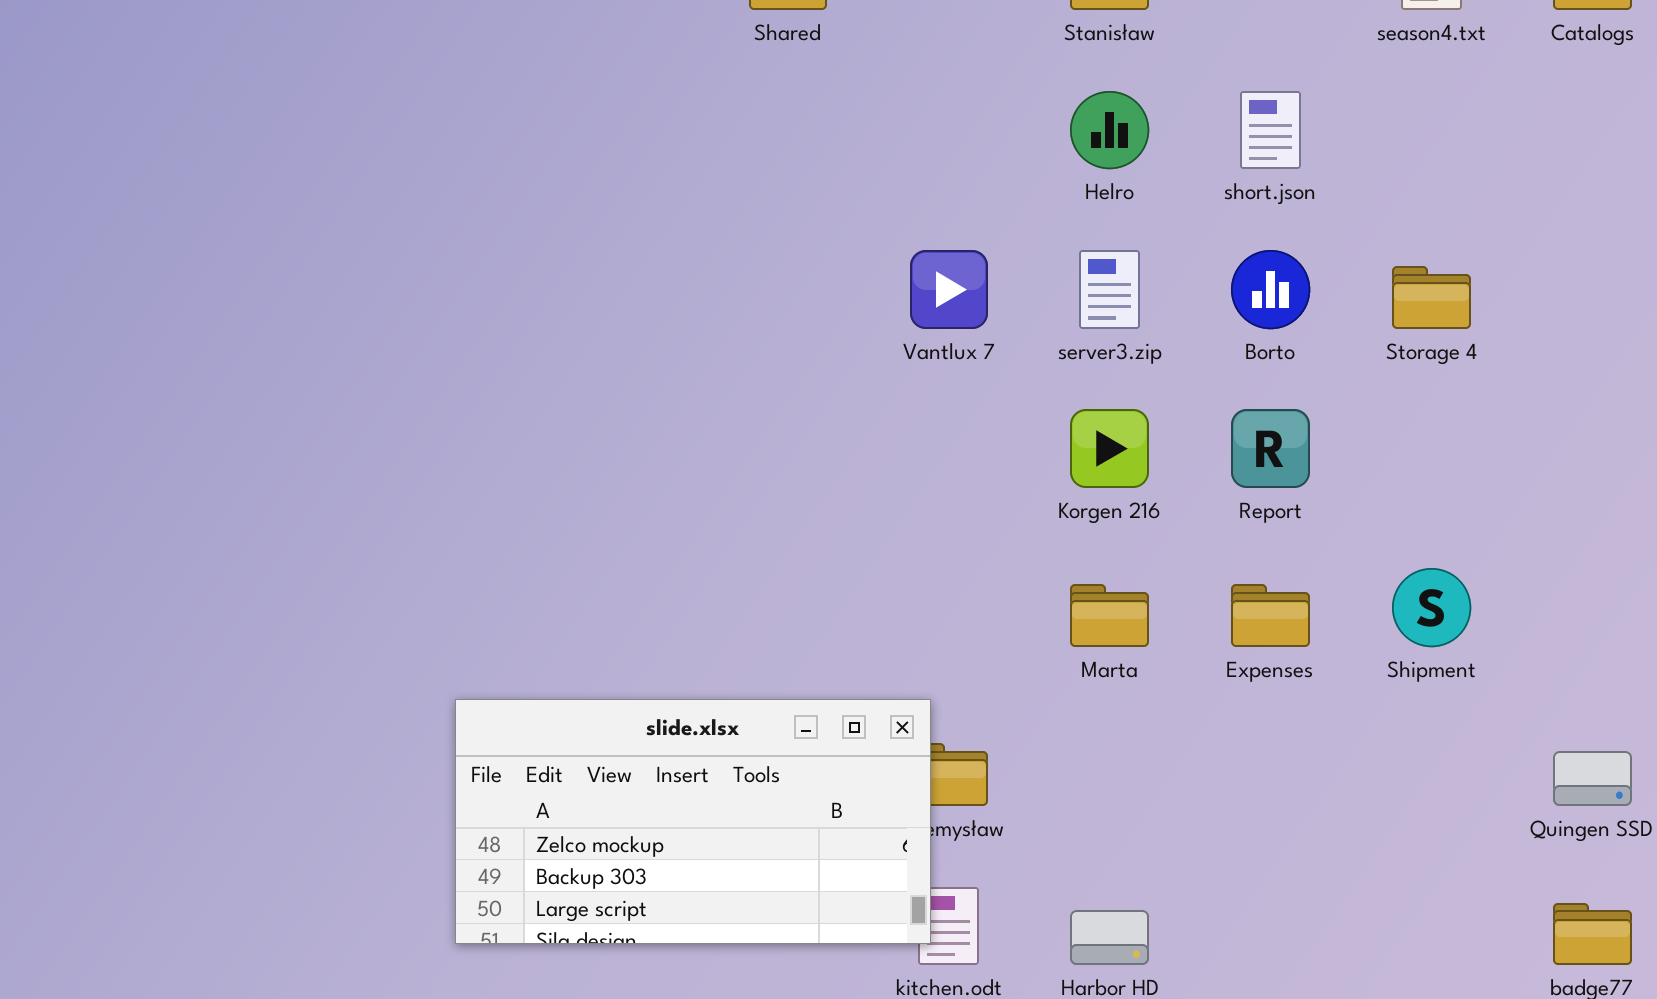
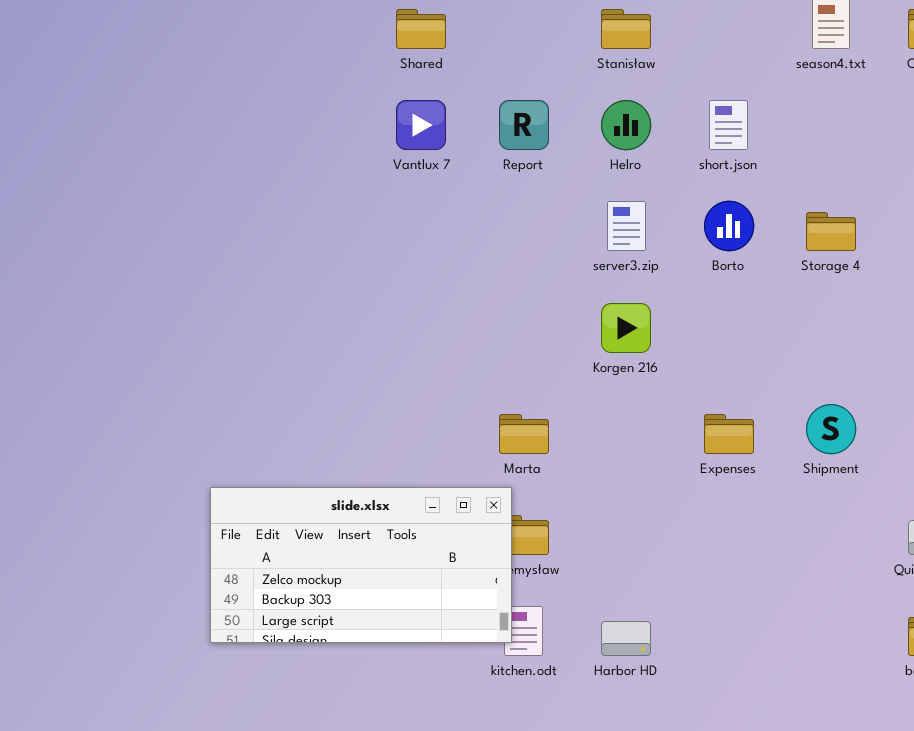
Vantlux 7: [910,250,988,329] -> [396,100,446,150], moved
Report: [1231,409,1310,488] -> [499,100,549,150], moved
Marta: [1070,584,1149,647] -> [499,414,549,454], moved

